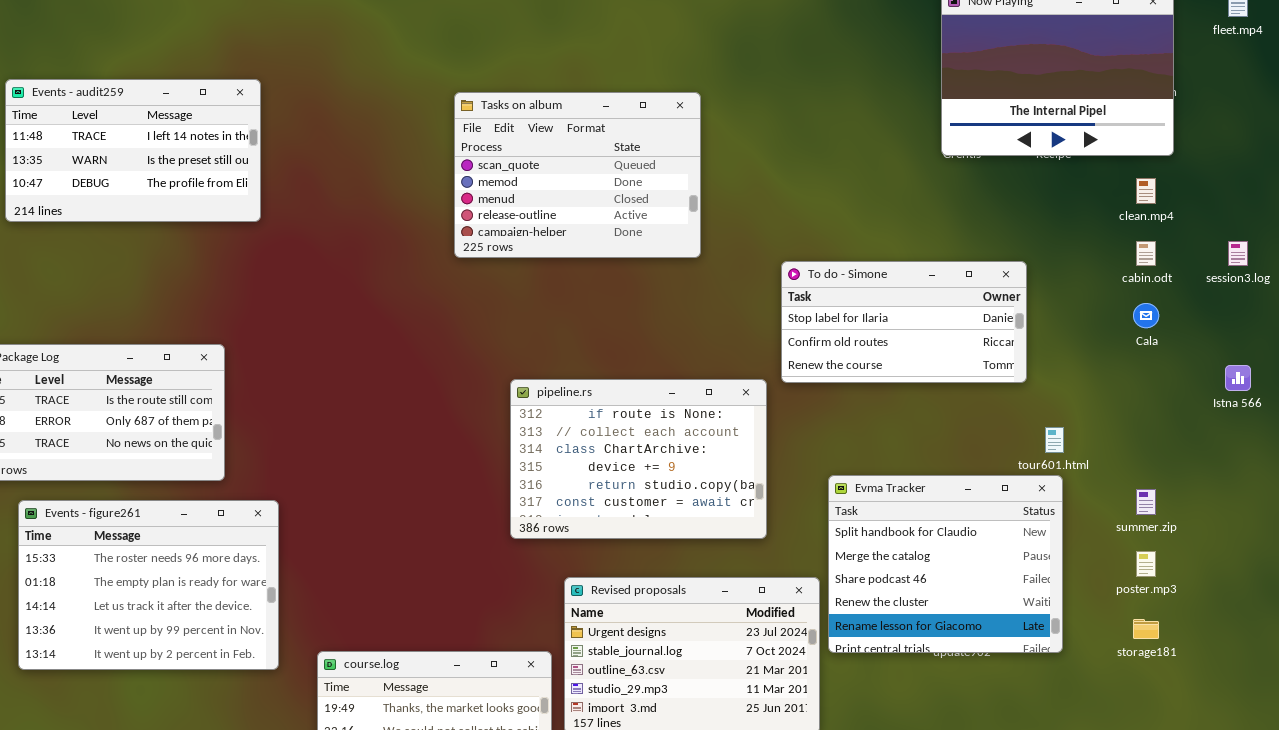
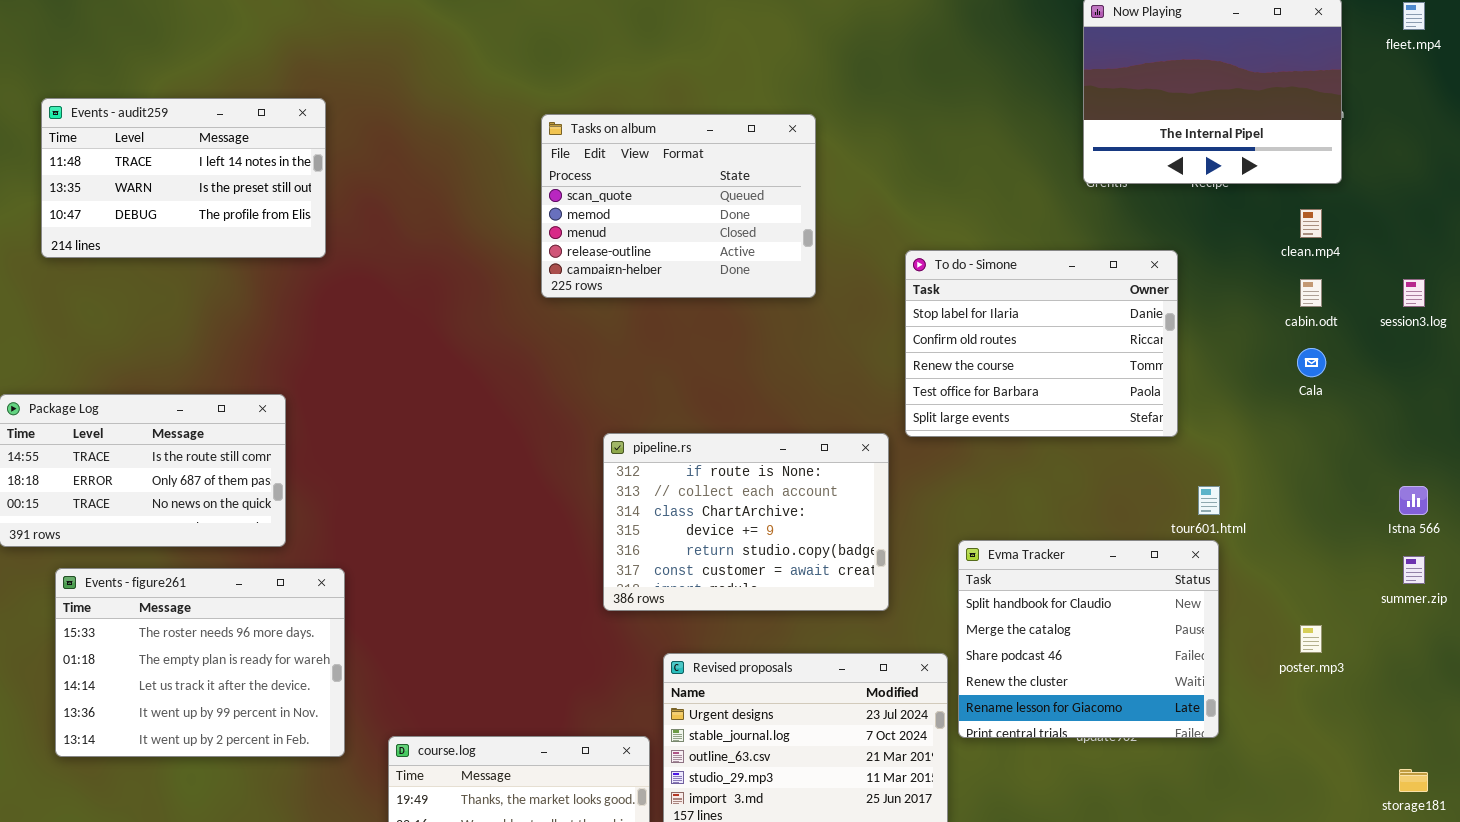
To do - Simone: [781,261,1027,383] -> [905,250,1178,437], resized
Istna 566: [1225,365,1251,391] -> [1399,486,1428,515], moved
summer.zip: [1136,489,1156,515] -> [1403,556,1425,584], moved
storage181: [1133,619,1159,639] -> [1399,769,1428,792], moved

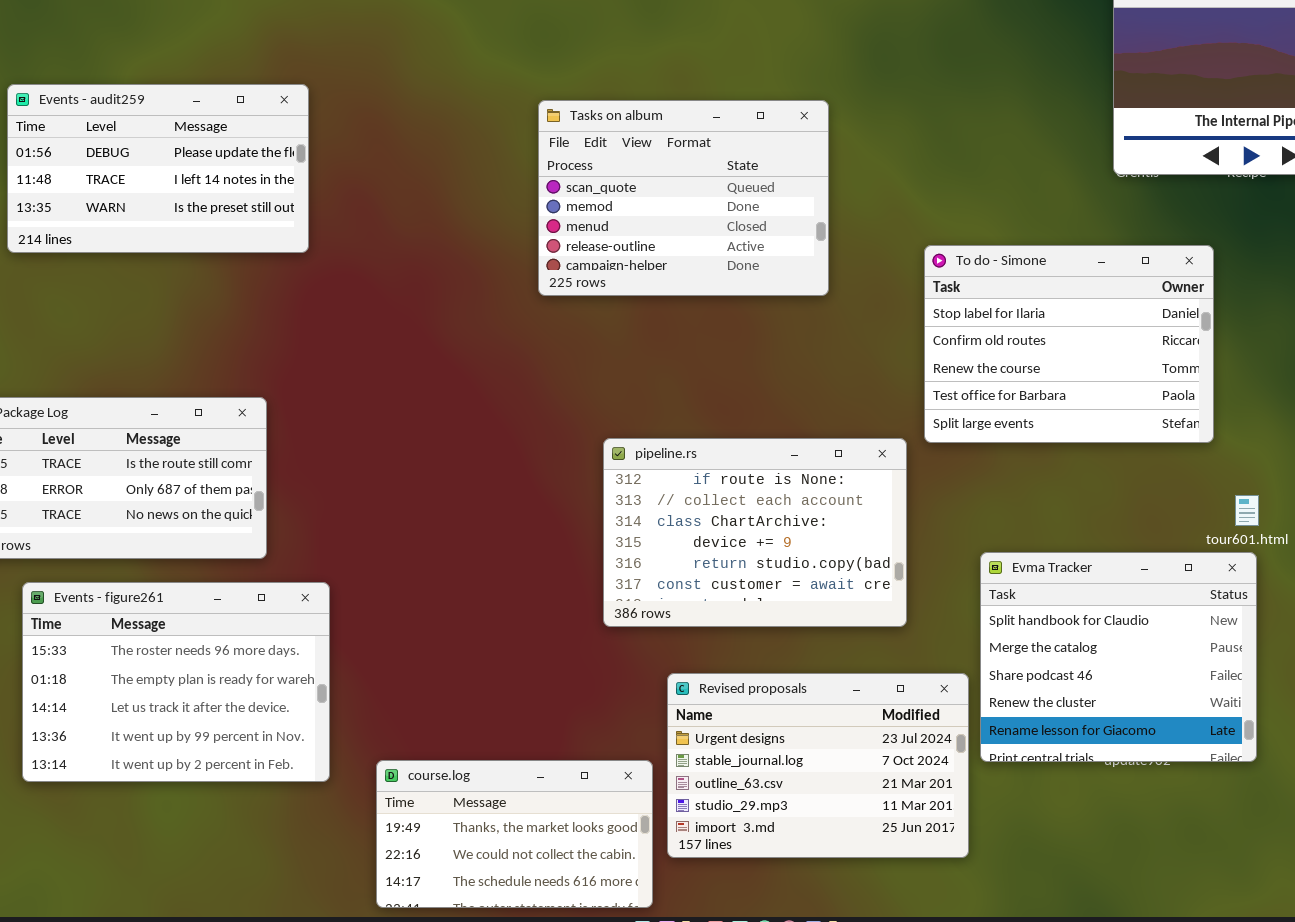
Events - audit259: [41,98,326,258] -> [7,84,309,253], scrolled up 1 row

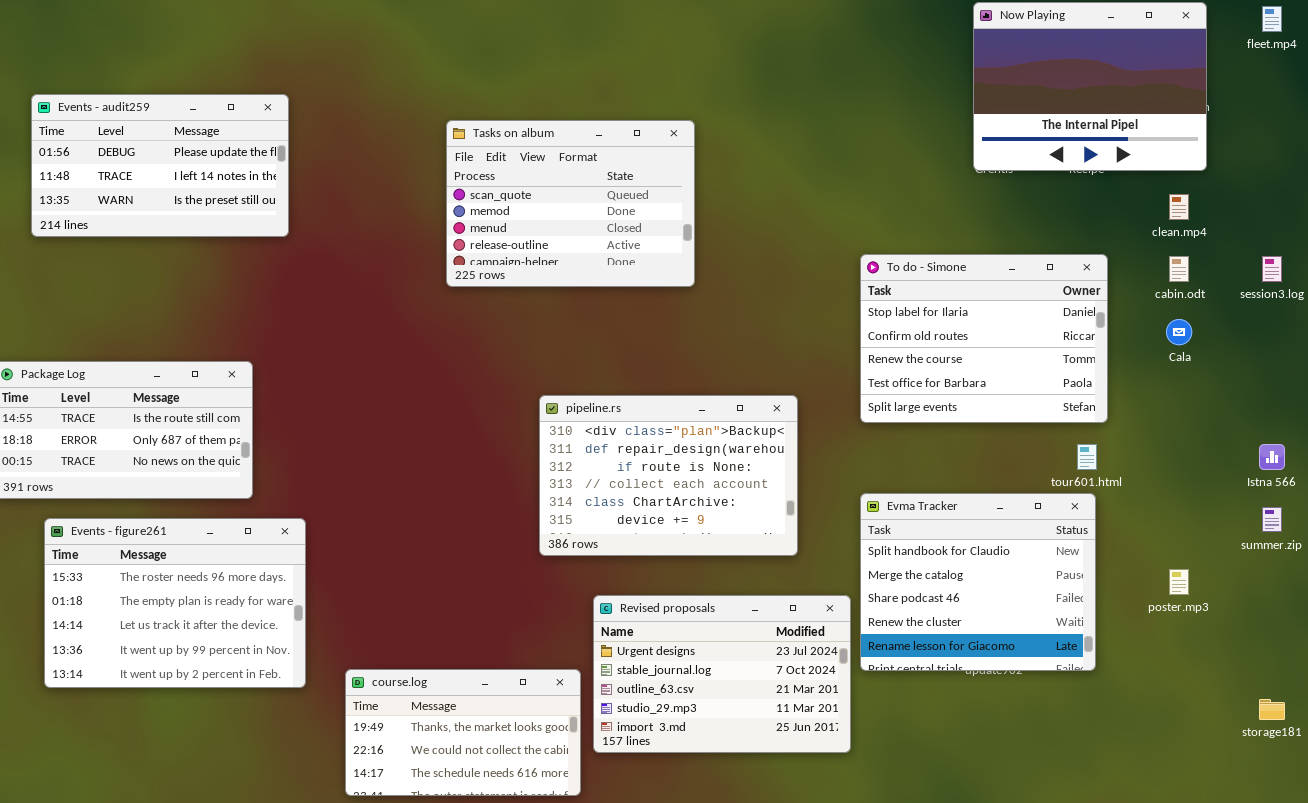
Tasks on album: [538,100,829,296] -> [446,120,695,287], moved
To do - Simone: [924,245,1214,443] -> [860,254,1108,423], moved
pipeline.rs: [603,438,907,627] -> [539,395,798,556], scrolled up 2 rows

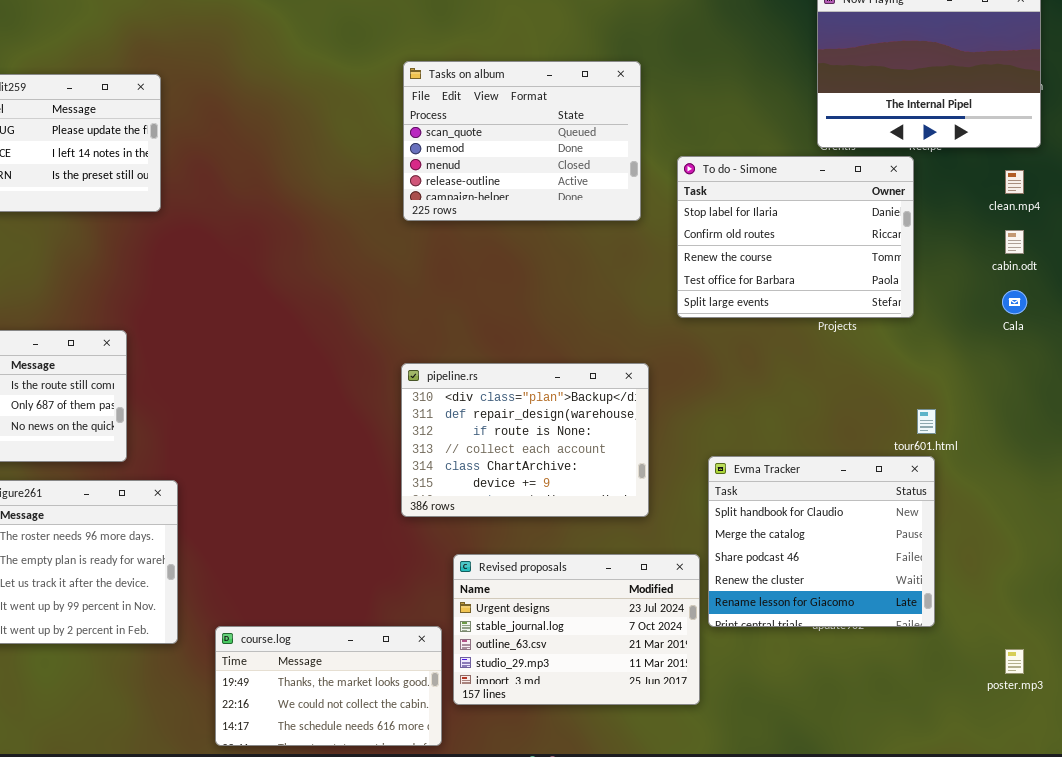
Tasks on album: [446,120,695,287] -> [403,61,641,221], moved
To do - Simone: [860,254,1108,423] -> [677,156,914,318], moved
poster.mp3: [1169,569,1189,595] -> [1005,649,1024,674], moved

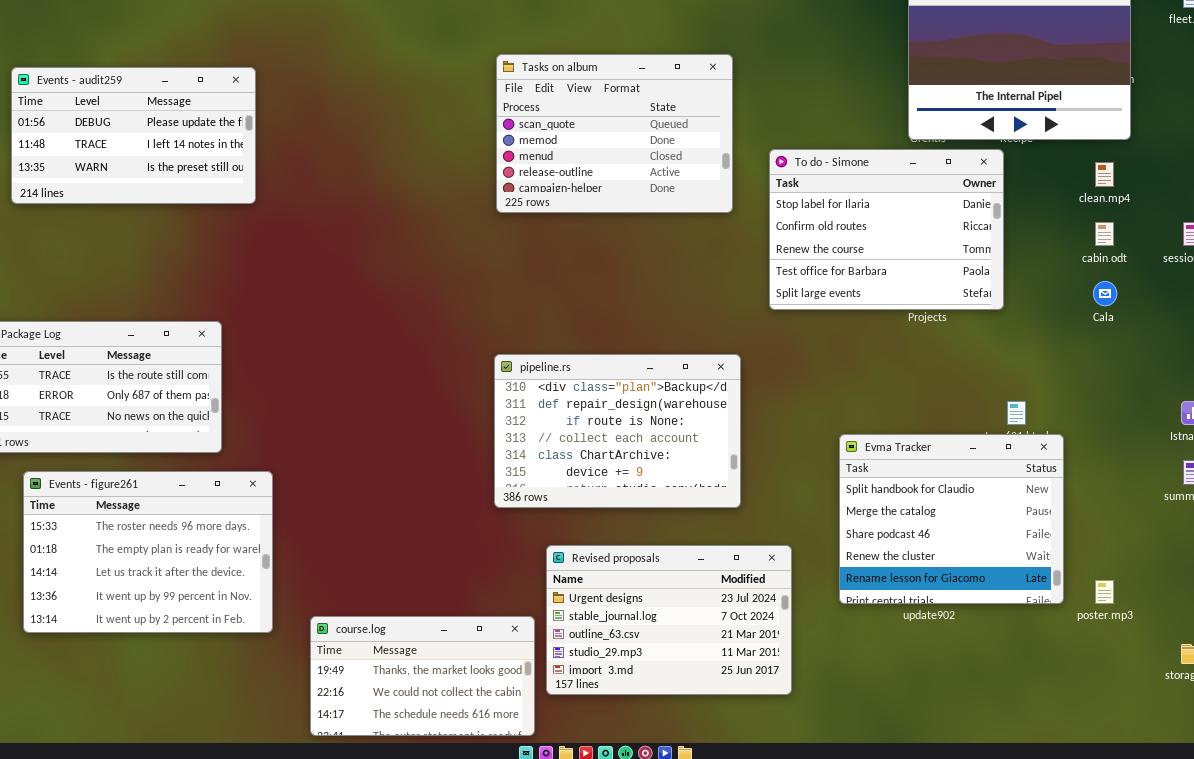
Evma Tracker: [708,456,935,627] -> [839,434,1064,604], moved
poster.mp3: [1005,649,1024,674] -> [1095,580,1114,604], moved

